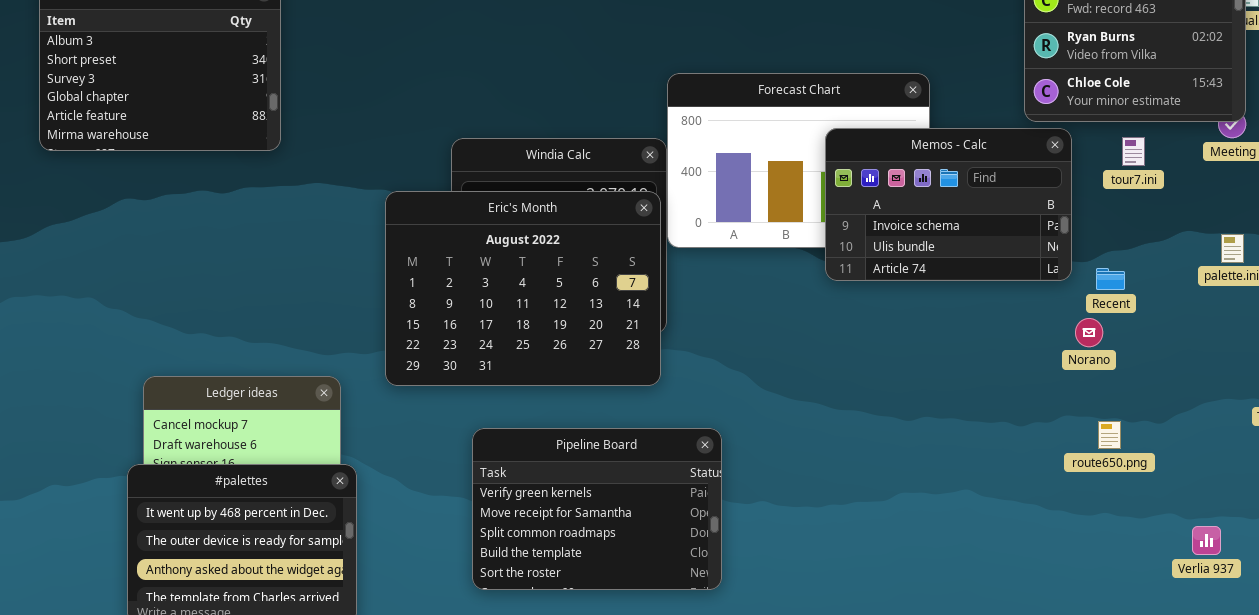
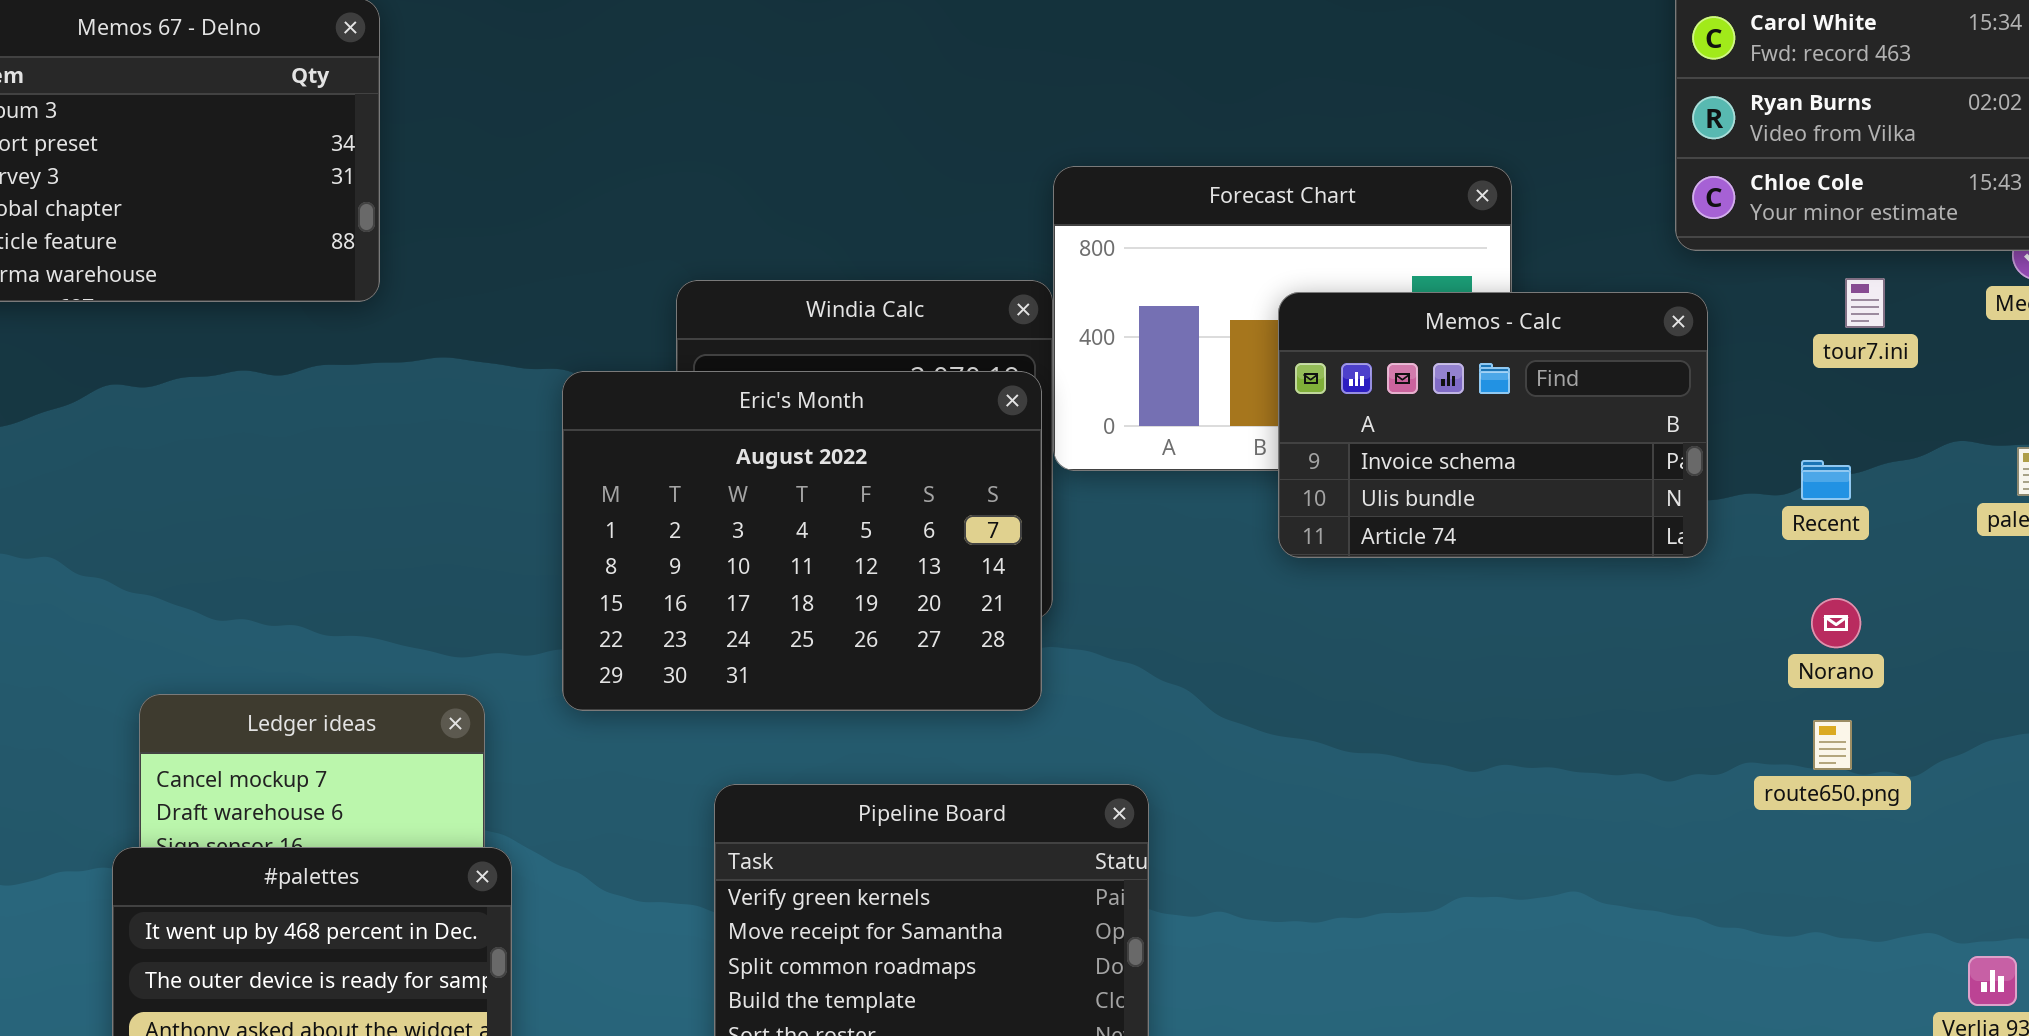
Memos - Calc: [825,128,1072,281] -> [1278,292,1708,558], moved
Recent: [1096,268,1125,290] -> [1801,460,1851,500], moved
Norano: [1075,318,1103,347] -> [1811,598,1861,648], moved
route650.png: [1098,421,1121,449] -> [1813,720,1852,770], moved

